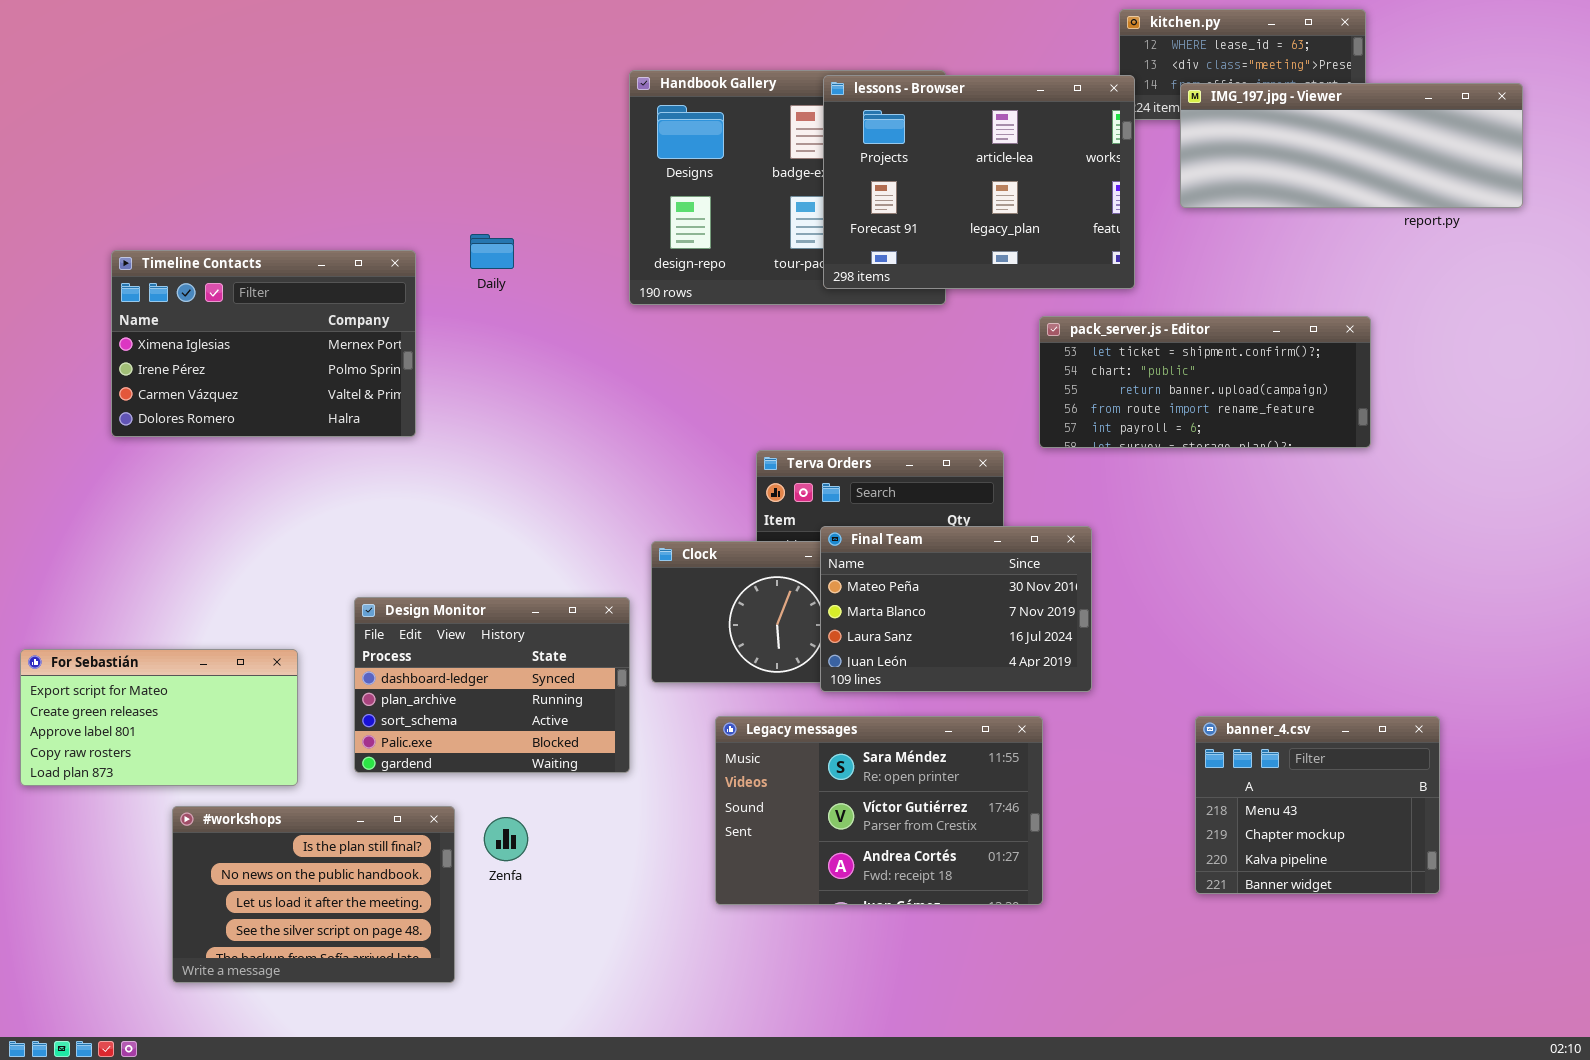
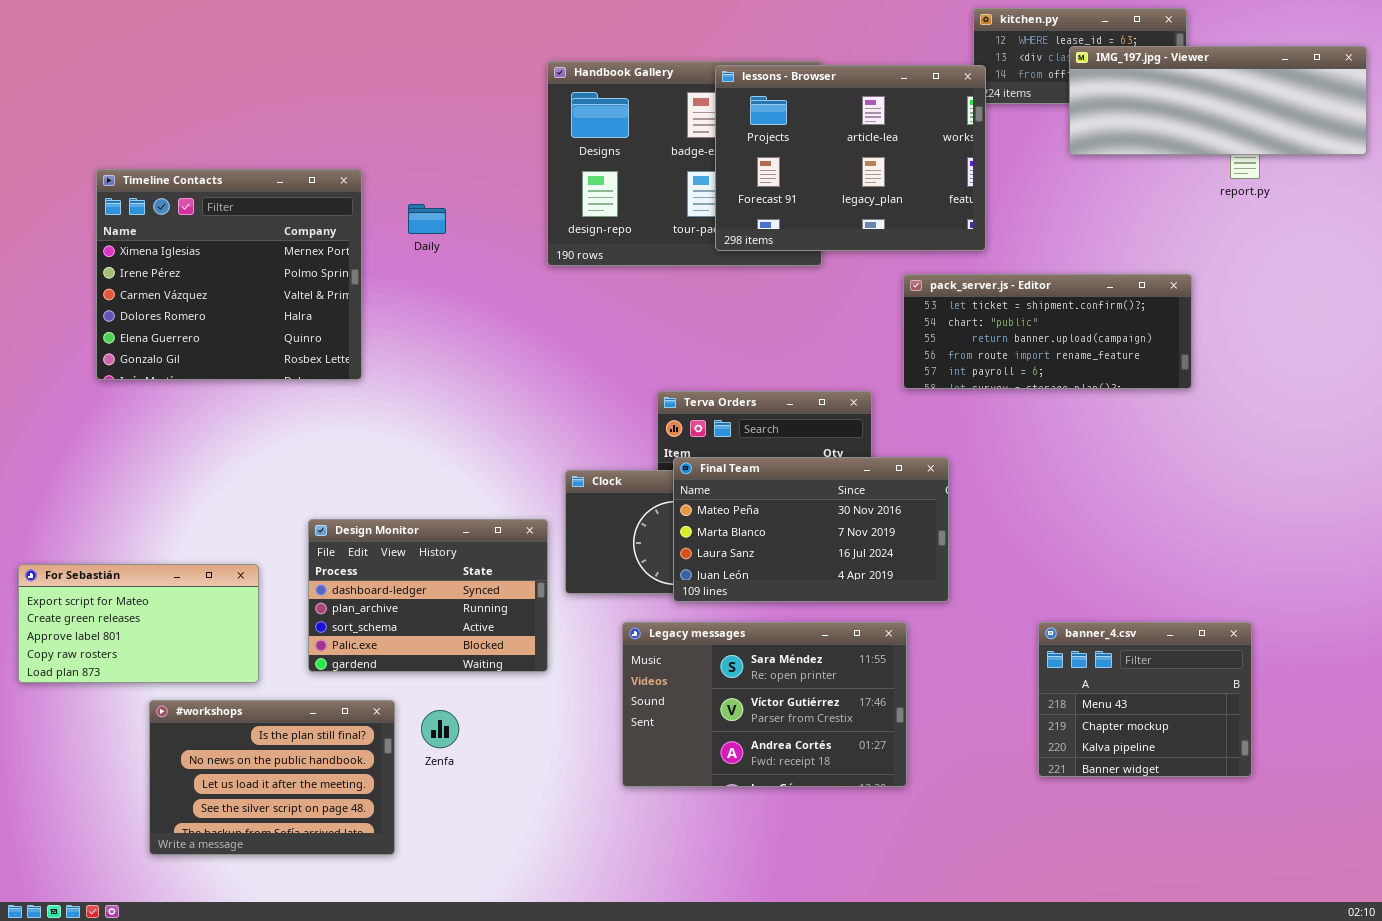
IMG_197.jpg - Viewer: [1180,83,1523,208] -> [1069,46,1367,155], moved
Timeline Contacts: [111,250,416,437] -> [96,169,362,380], resized
Final Team: [820,526,1092,692] -> [673,457,949,602], resized

